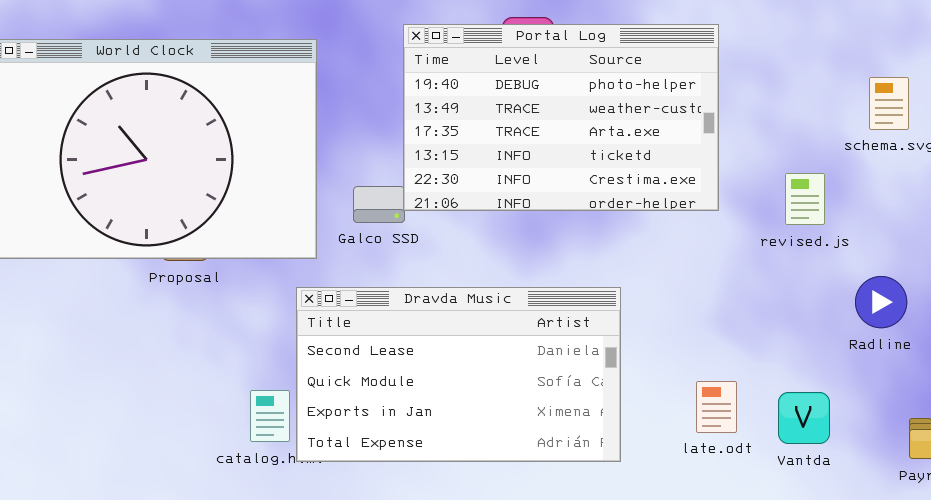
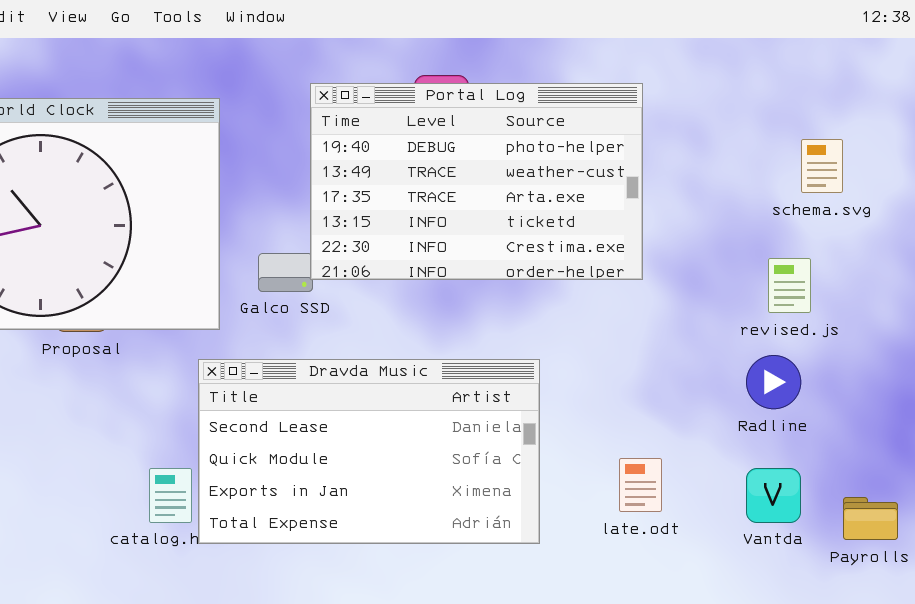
revised.js: [785,173,825,225] -> [768,258,811,313], moved
Radline: [855,276,907,328] -> [746,355,801,409], moved
Vantda: [778,392,830,444] -> [746,468,801,523], moved

